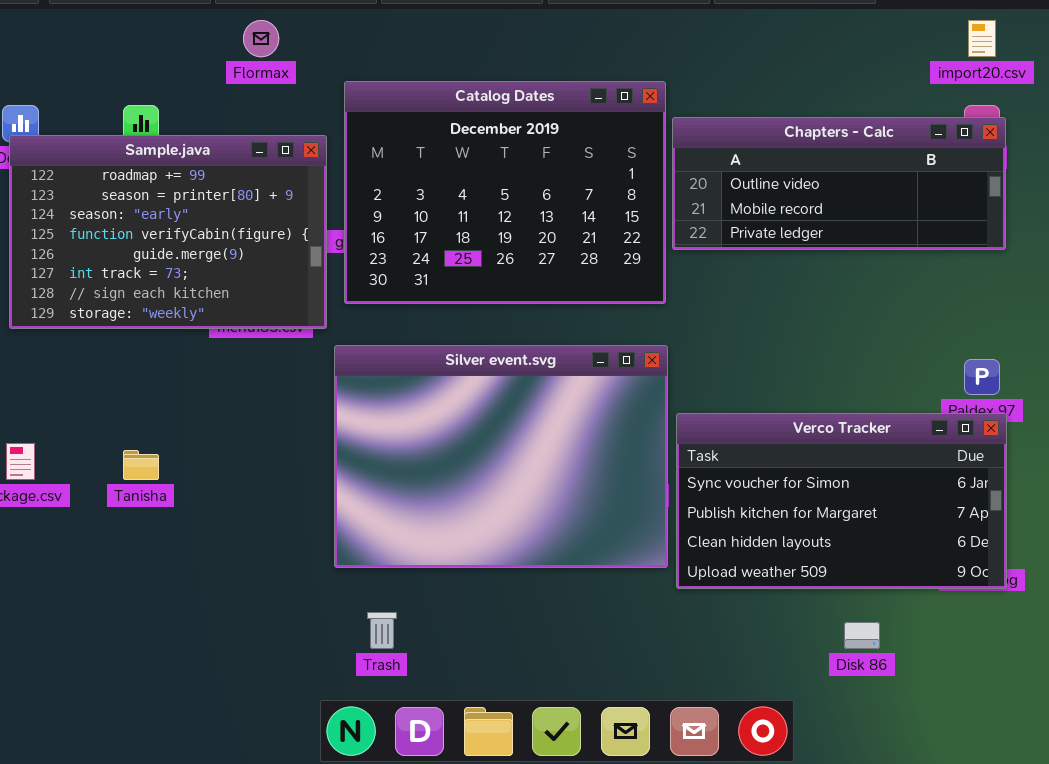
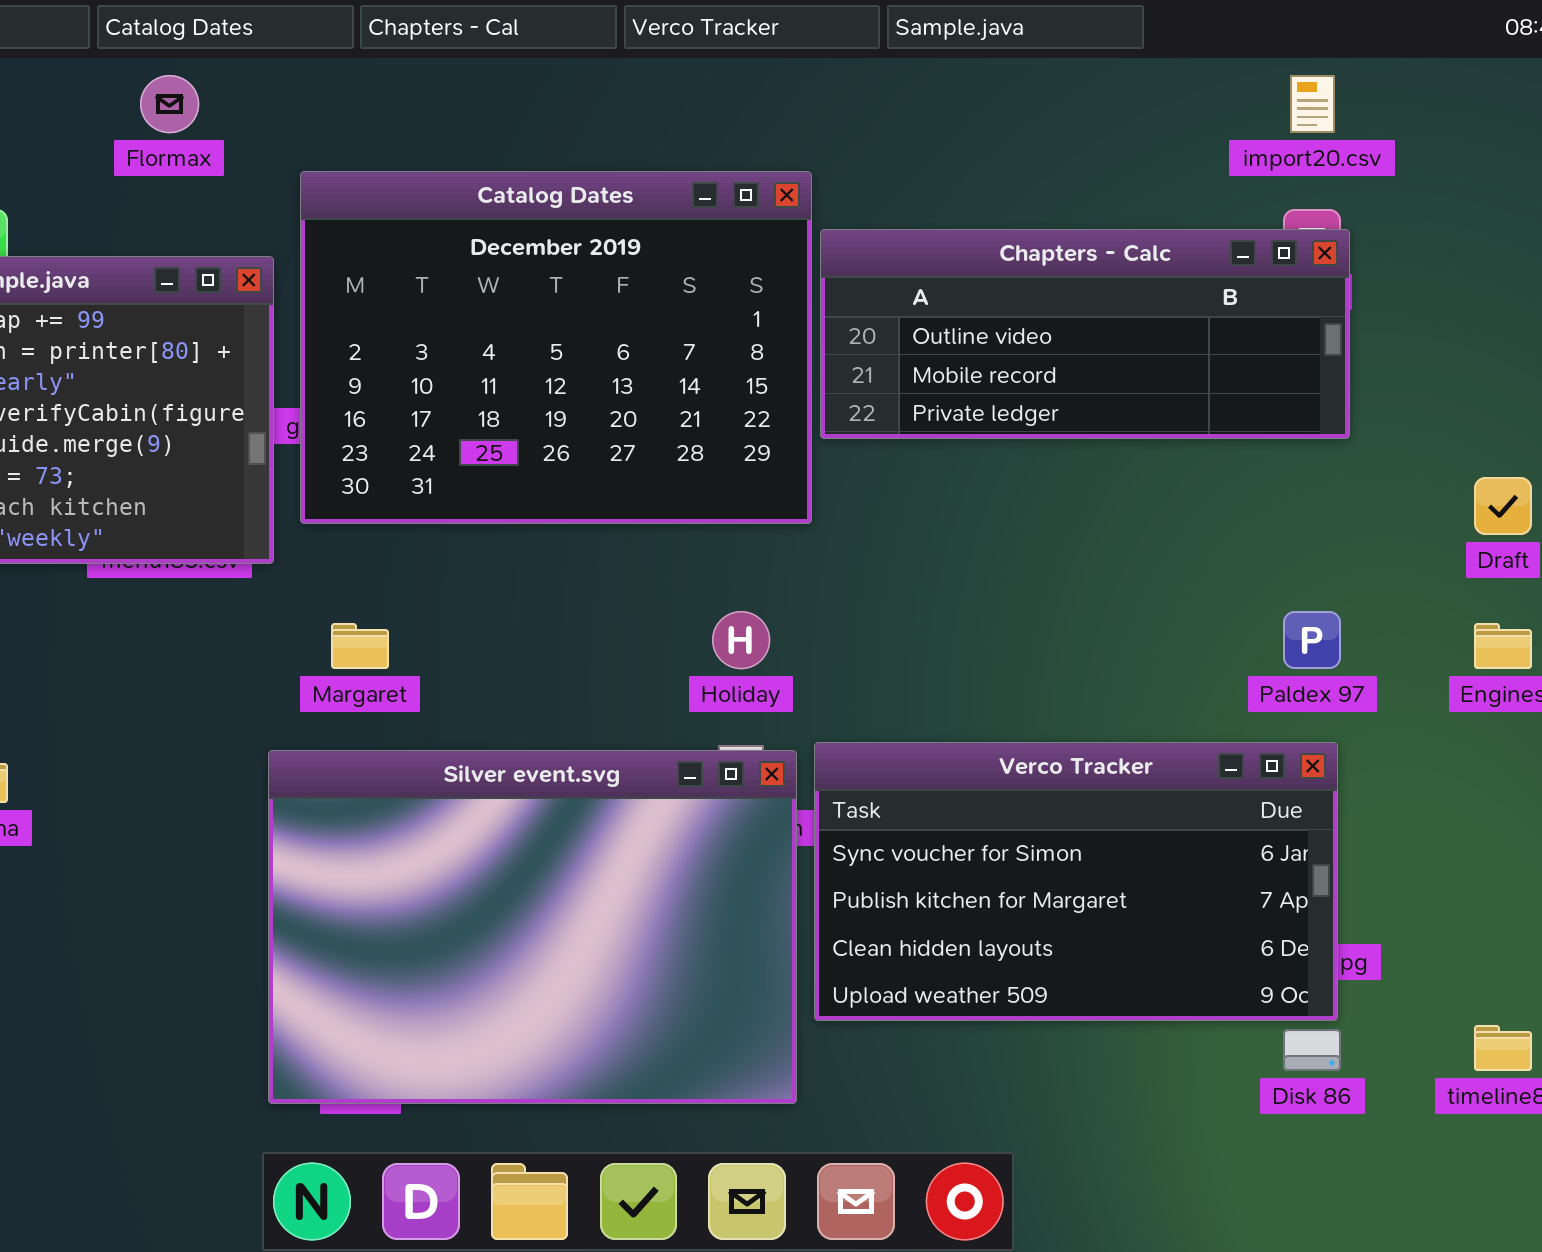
Silver event.svg: [334,345,668,568] -> [268,750,797,1104], moved
Verco Tracker: [676,413,1007,589] -> [814,742,1338,1021], moved
Disk 86: [844,622,880,649] -> [1283,1029,1341,1071], moved

